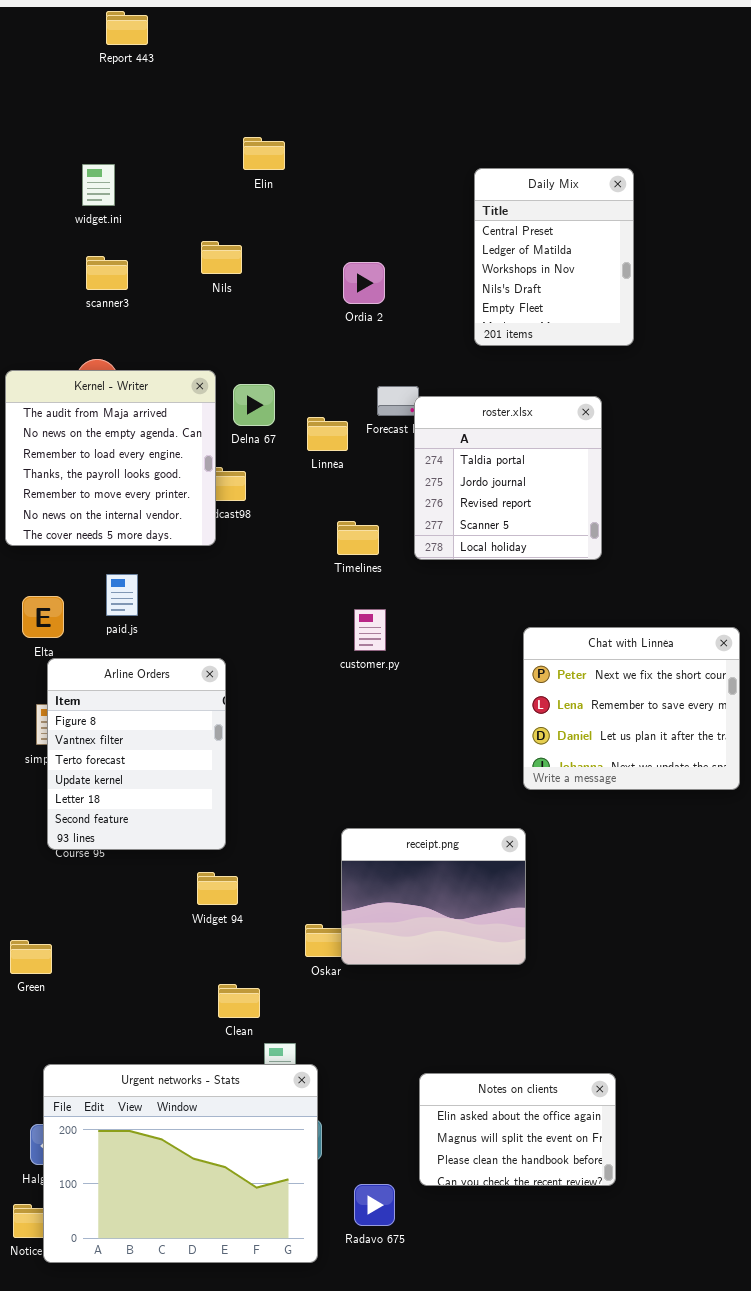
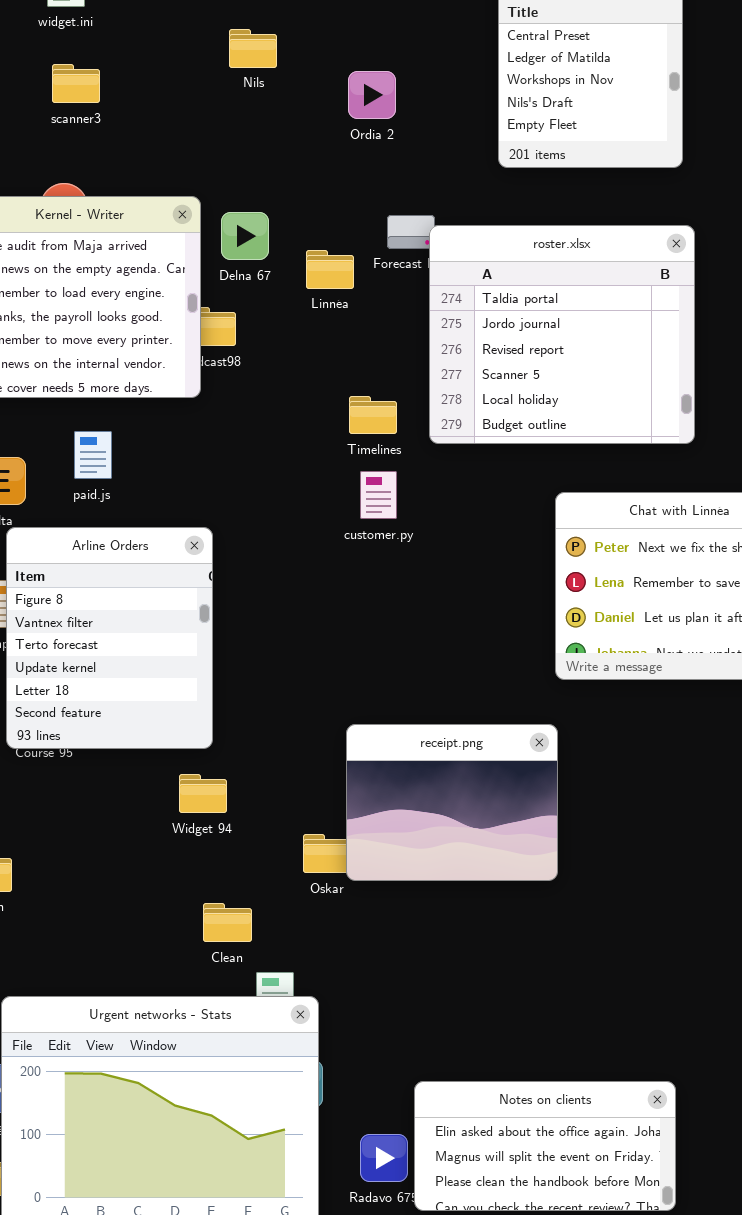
Nils: [201,241,242,274] -> [229,29,277,68], moved
roster.xlsx: [414,396,602,560] -> [429,225,695,444], resized
Timelines: [337,521,379,555] -> [349,396,397,434], moved
Notes on clients: [419,1073,616,1186] -> [414,1081,676,1211], moved, resized

